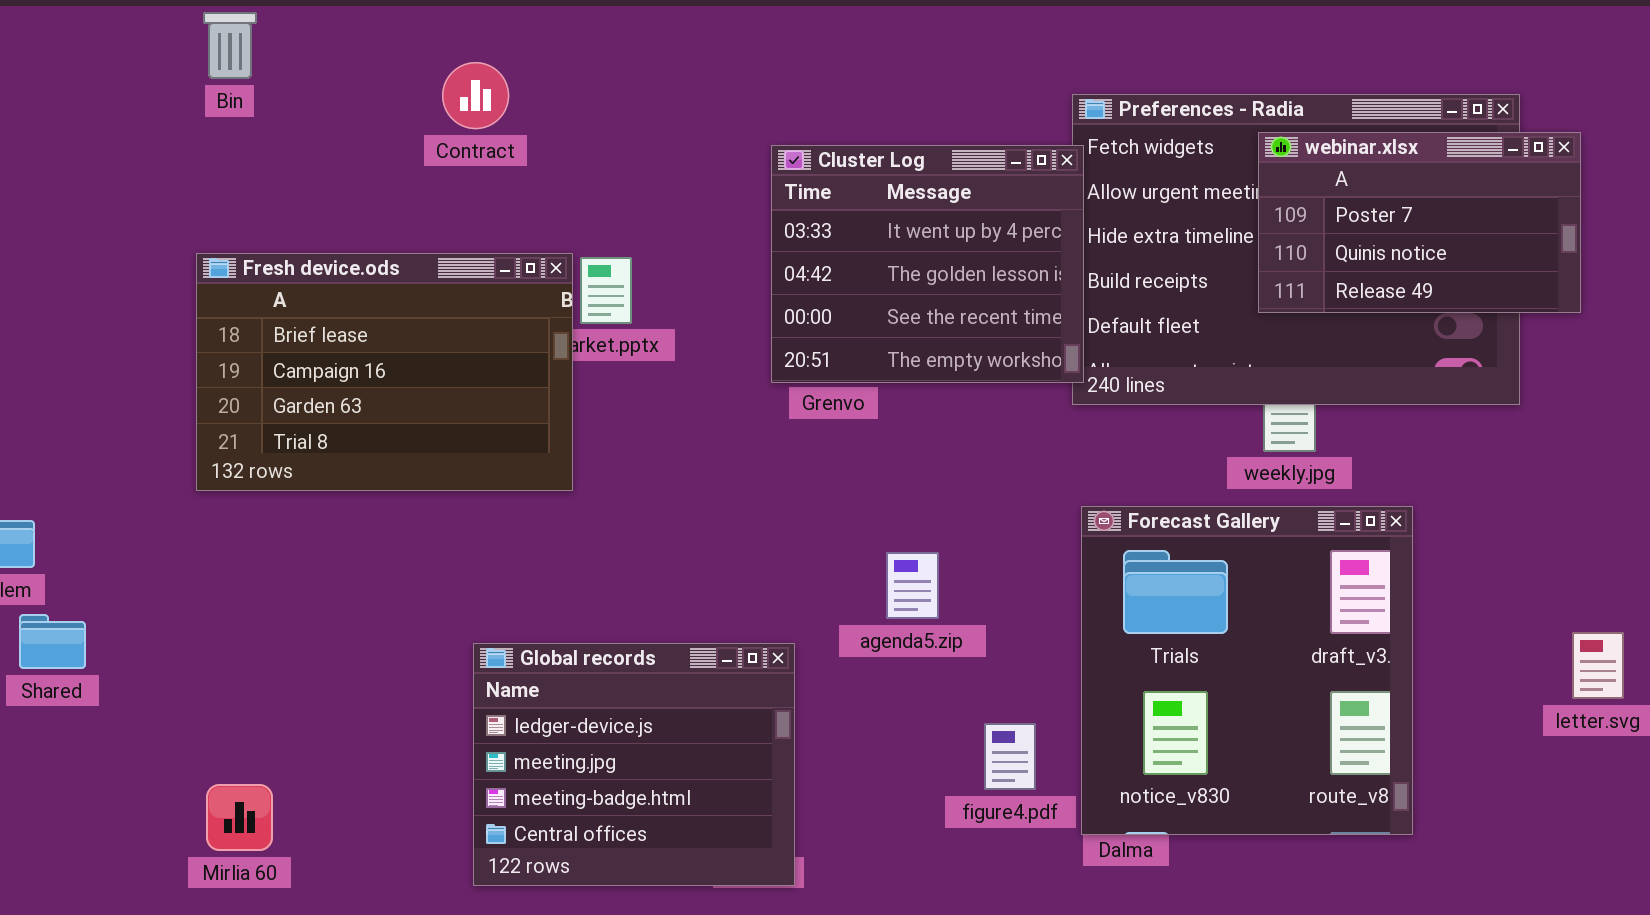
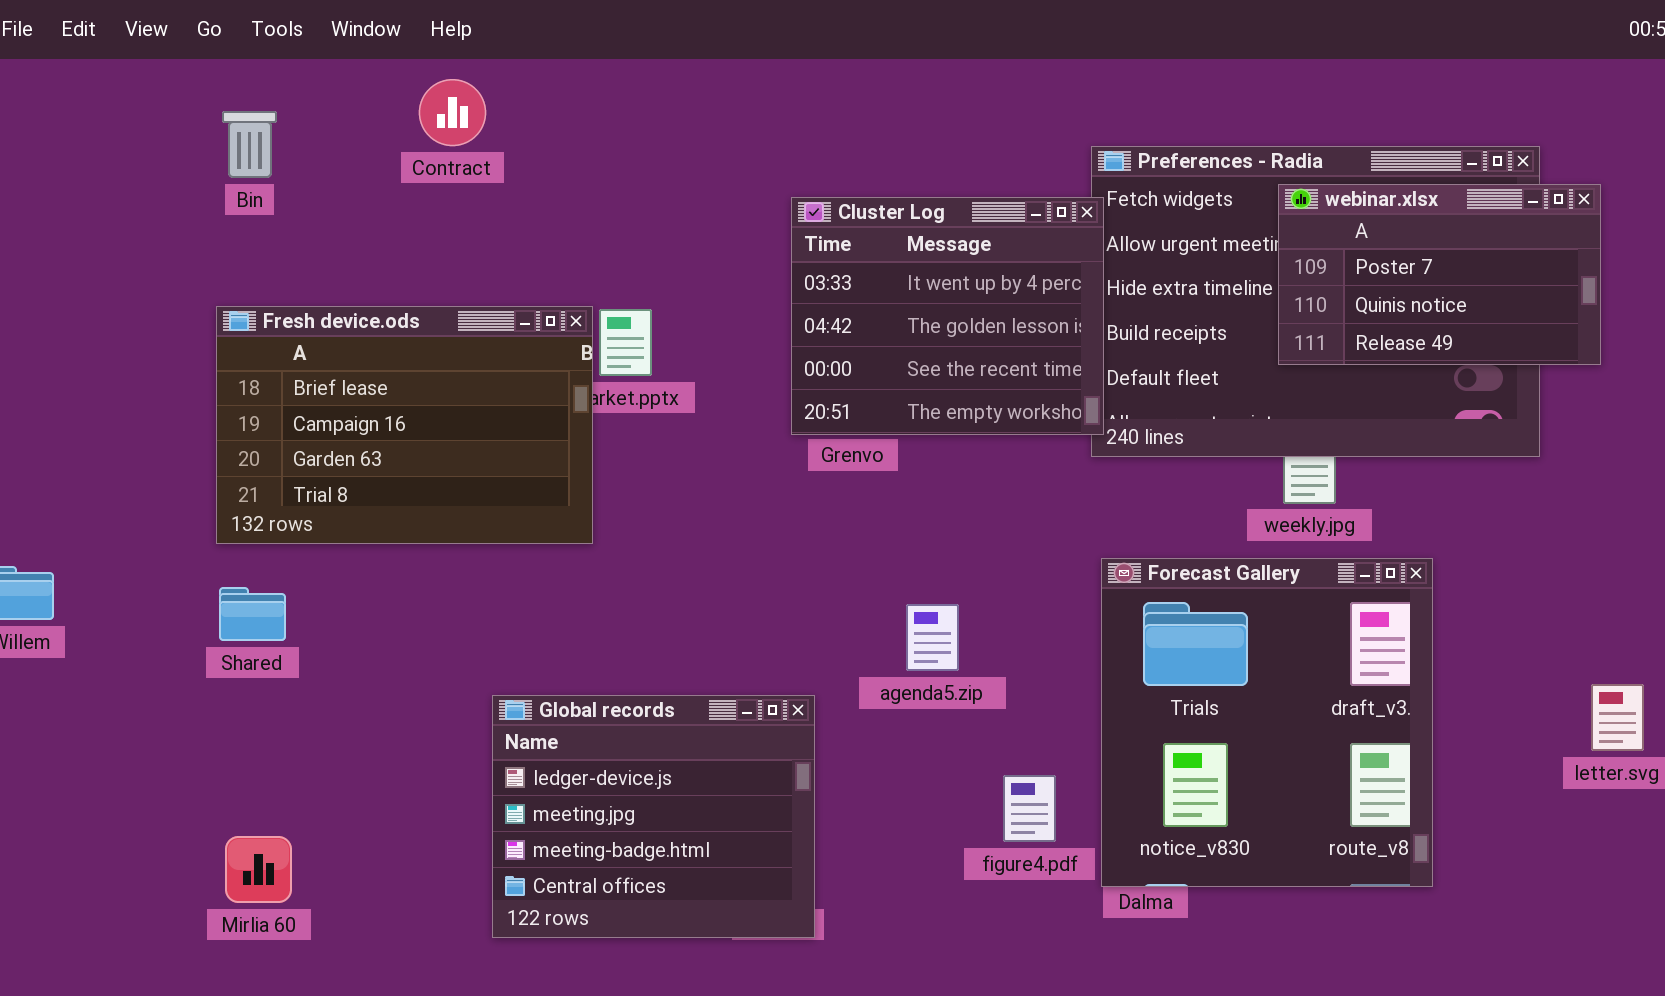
Bin: [203,12,257,79] -> [222,111,277,178], moved
Contract: [442,62,509,129] -> [419,79,486,146], moved
Shared: [19,614,86,669] -> [219,587,286,641], moved

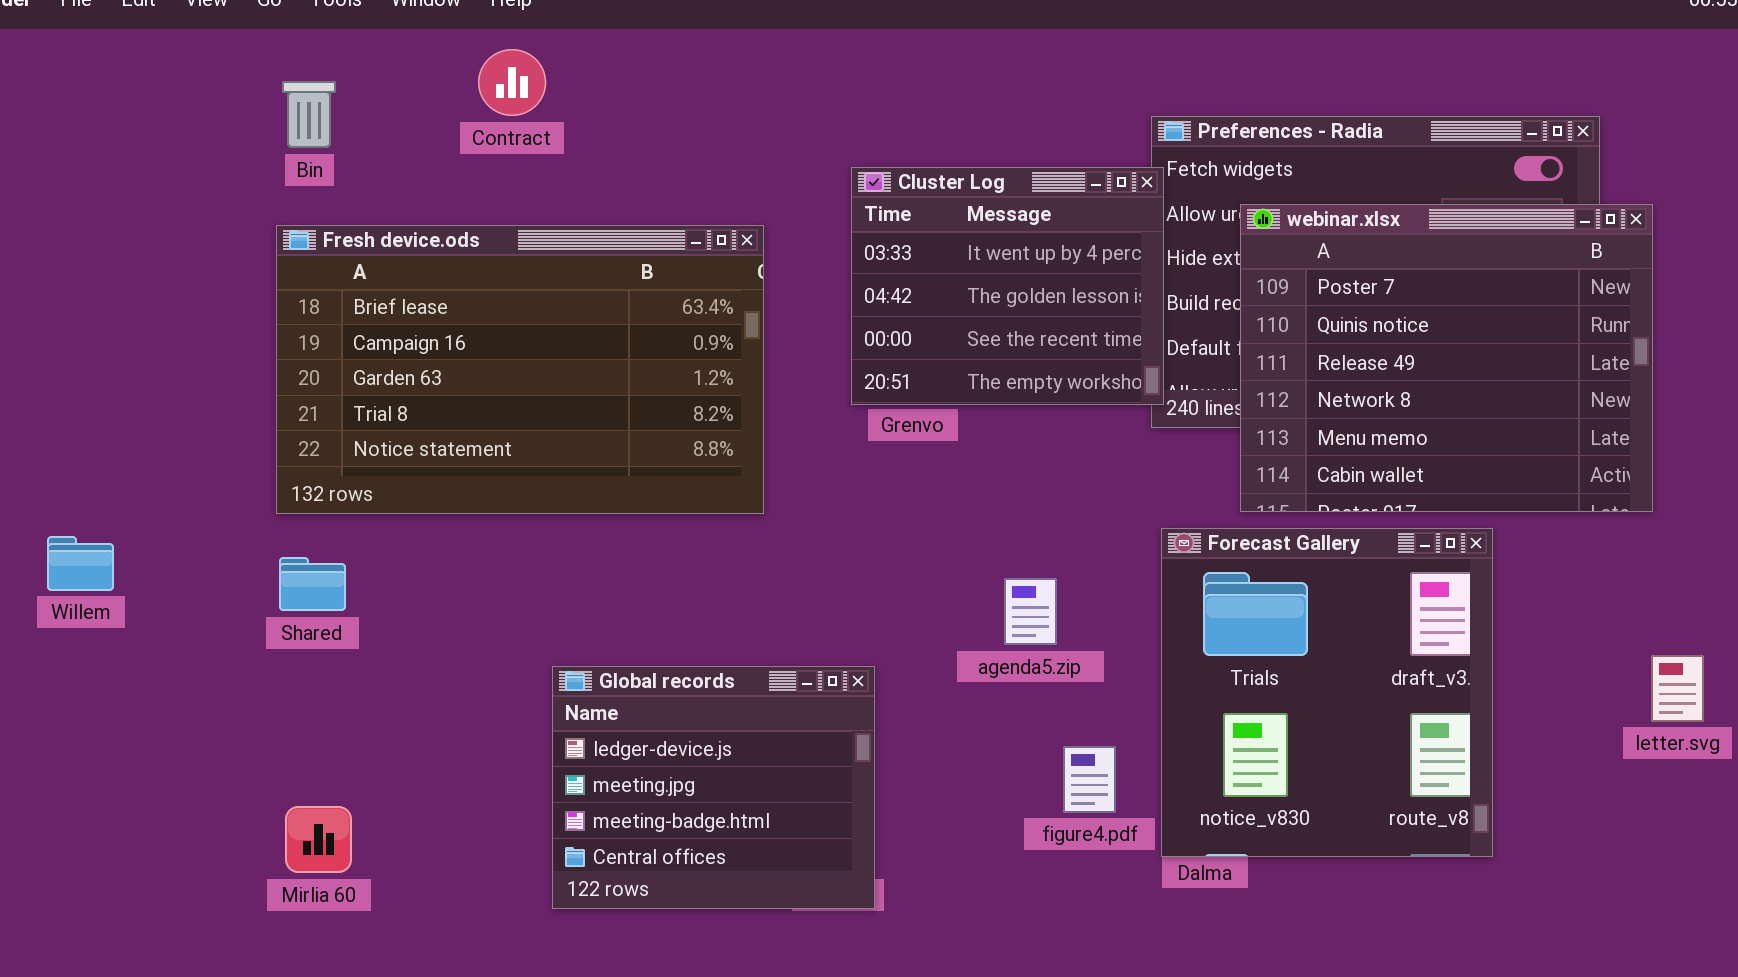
webinar.xlsx: [1278,184,1601,365] -> [1240,204,1653,512], moved, resized
Fresh device.ods: [216,306,593,544] -> [276,225,764,514], resized
agenda5.zip: [906,604,959,671] -> [1004,578,1057,645], moved

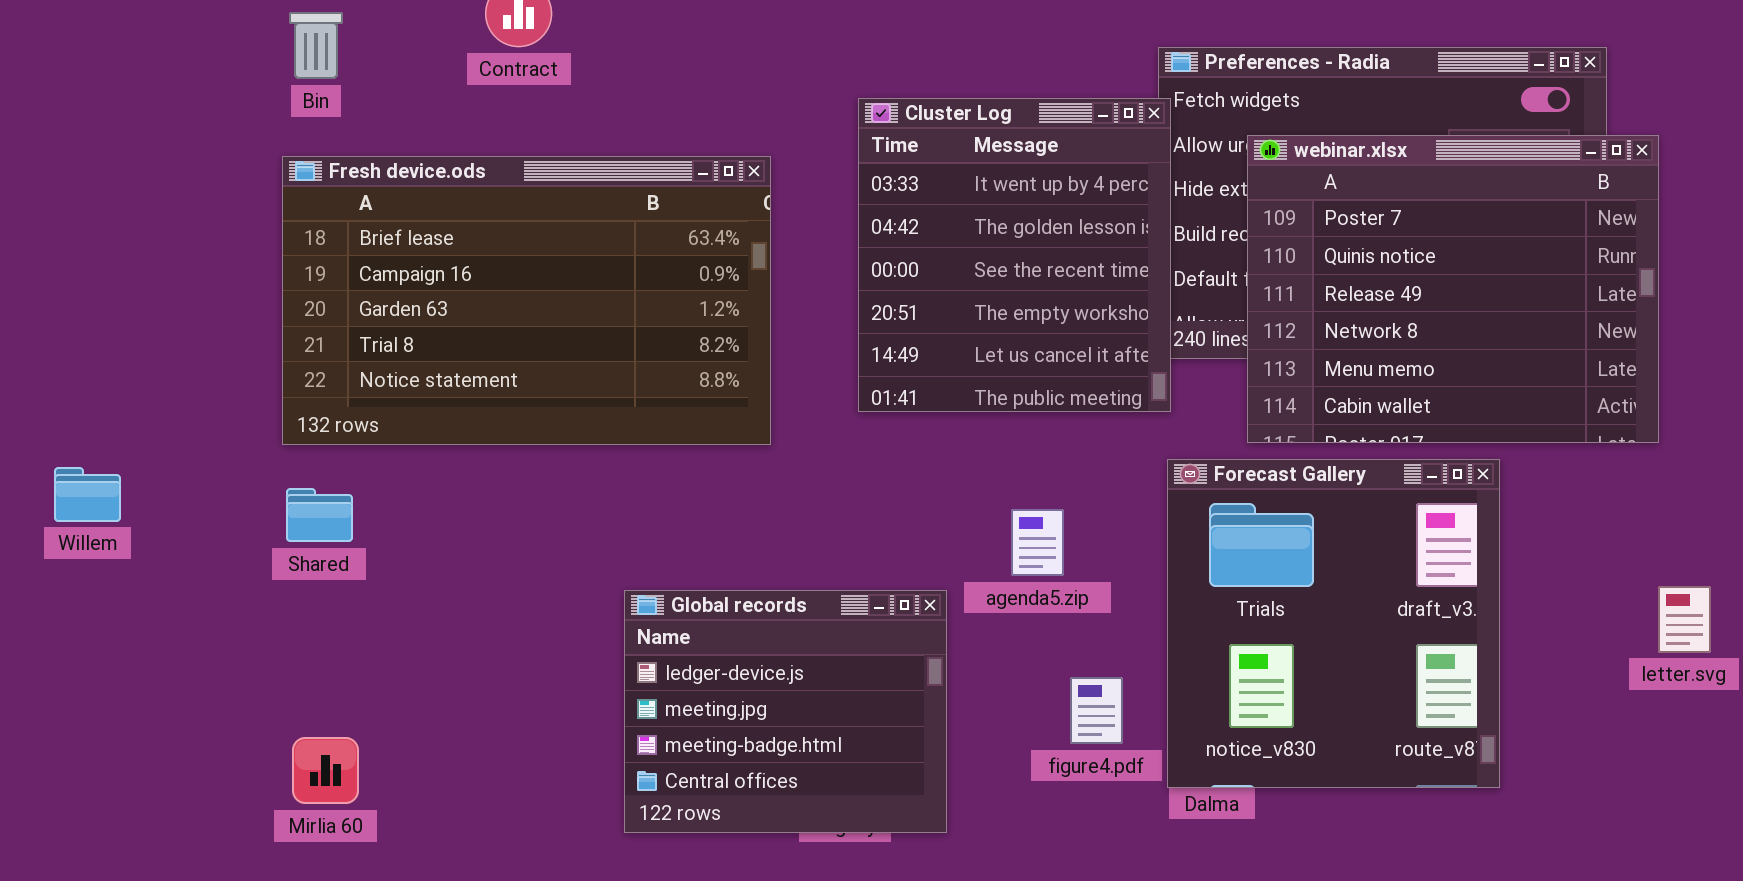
Cluster Log: [851,167,1164,405] -> [858,98,1171,412], resized
Global records: [552,666,875,909] -> [624,590,947,833], moved

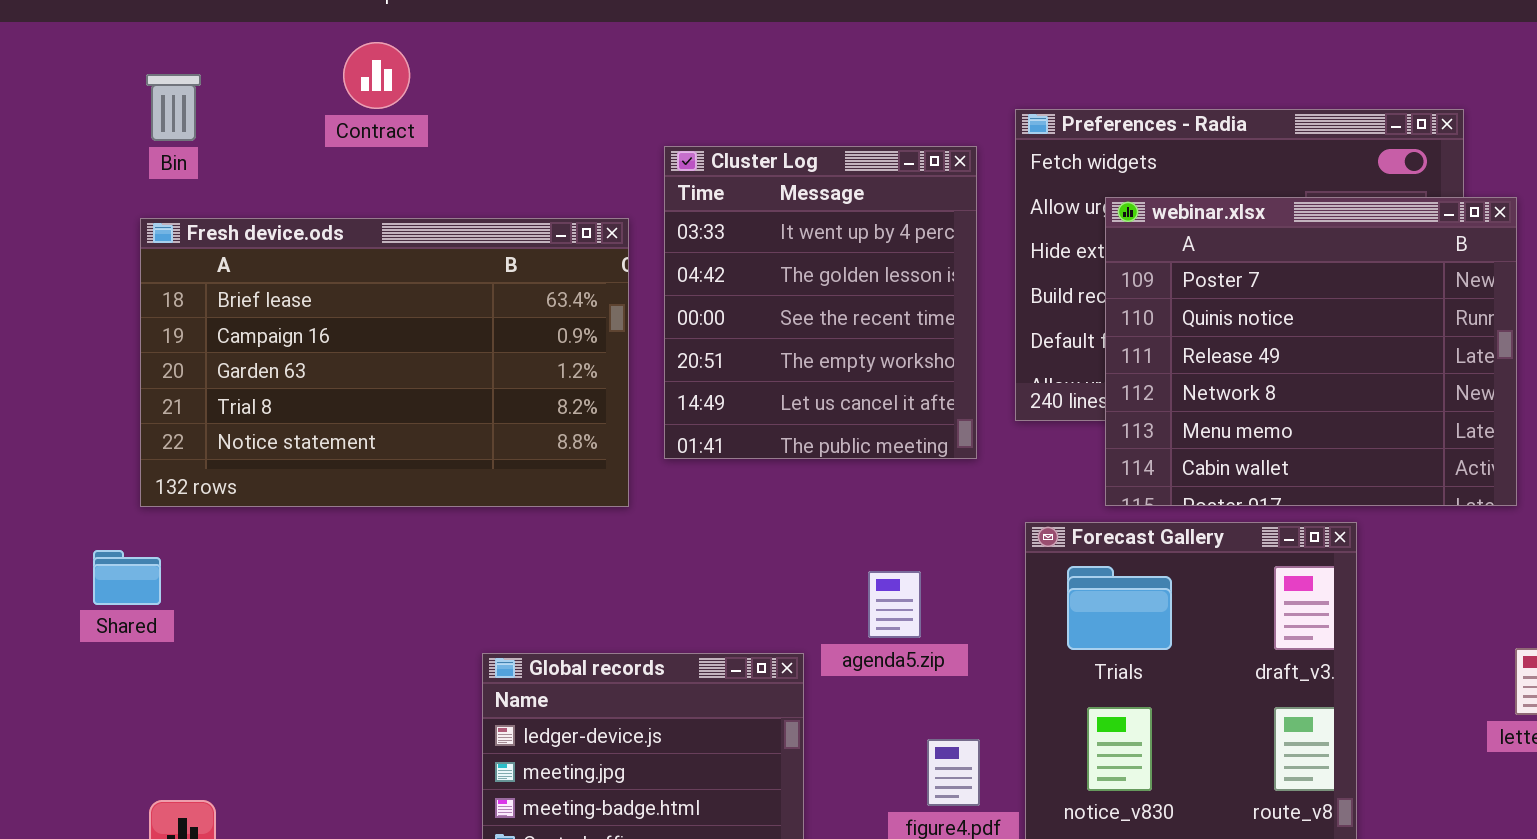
Cluster Log: [858,98,1171,412] -> [664,146,977,459], moved
Shared: [286,488,353,542] -> [93,550,161,605], moved

